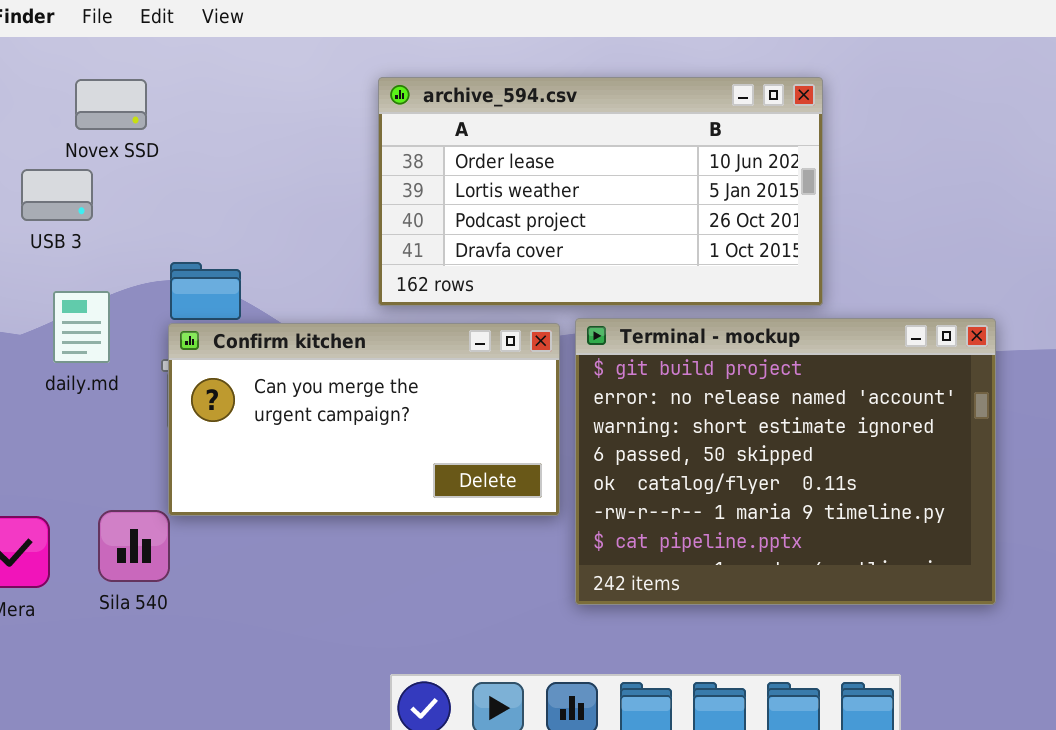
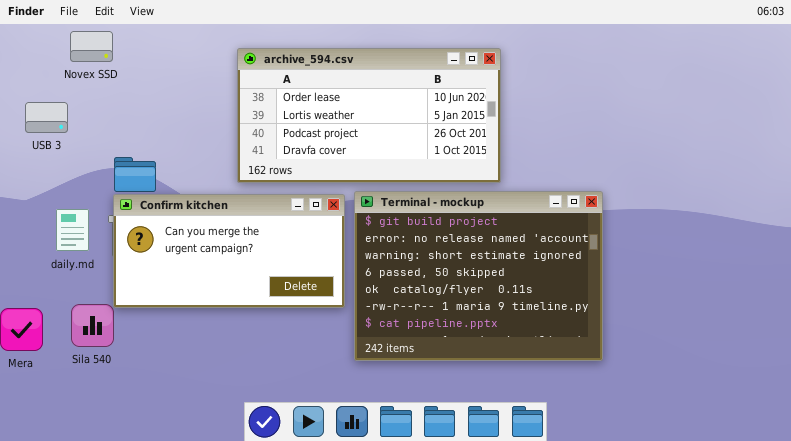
Novex SSD: [75,79,147,130] -> [70,31,113,62], moved
daily.md: [53,291,110,363] -> [56,209,89,251], moved

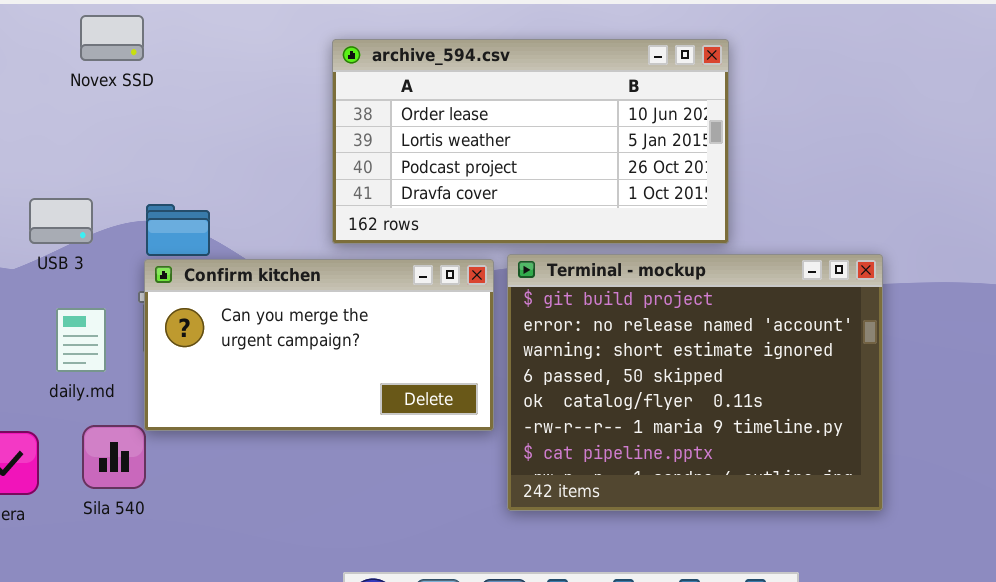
USB 3: [25,102,68,133] -> [29,198,93,244], moved
daily.md: [56,209,89,251] -> [56,308,106,372], moved

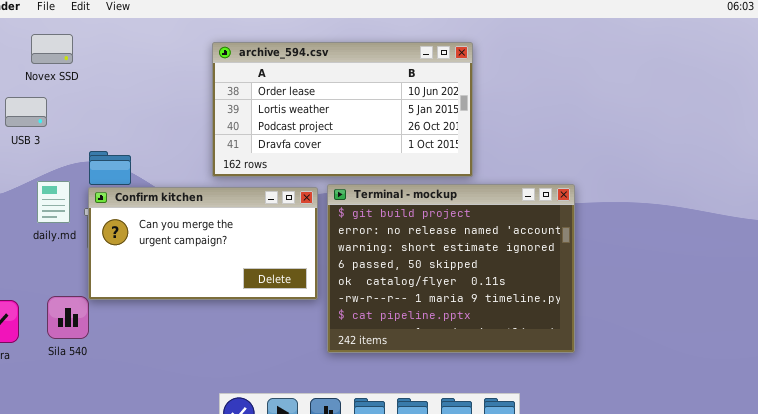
Novex SSD: [80,15,144,61] -> [31,34,73,64], moved
USB 3: [29,198,93,244] -> [5,97,47,127], moved
daily.md: [56,308,106,372] -> [37,181,70,223], moved

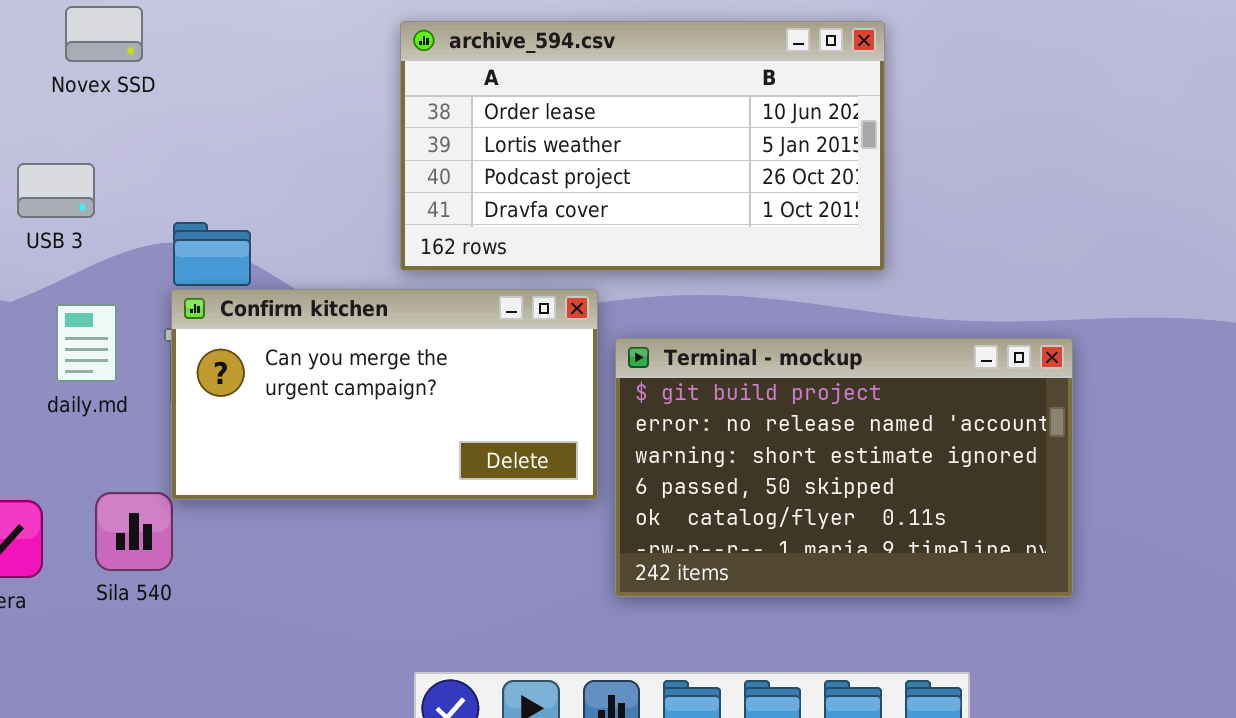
USB 3: [5,97,47,127] -> [17,163,95,218], moved
daily.md: [37,181,70,223] -> [56,304,117,382], moved
Terminal - mockup: [327,184,575,353] -> [615,338,1073,597], resized

